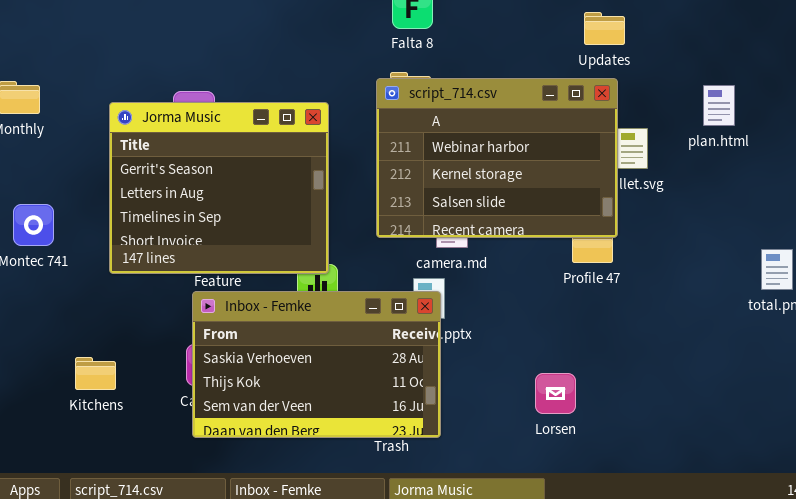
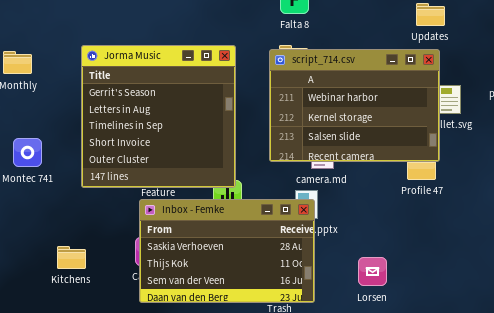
Jorma Music: [109,102,329,274] -> [81,45,236,188], resized
Lorsen: [535,373,576,414] -> [358,257,387,286], moved

